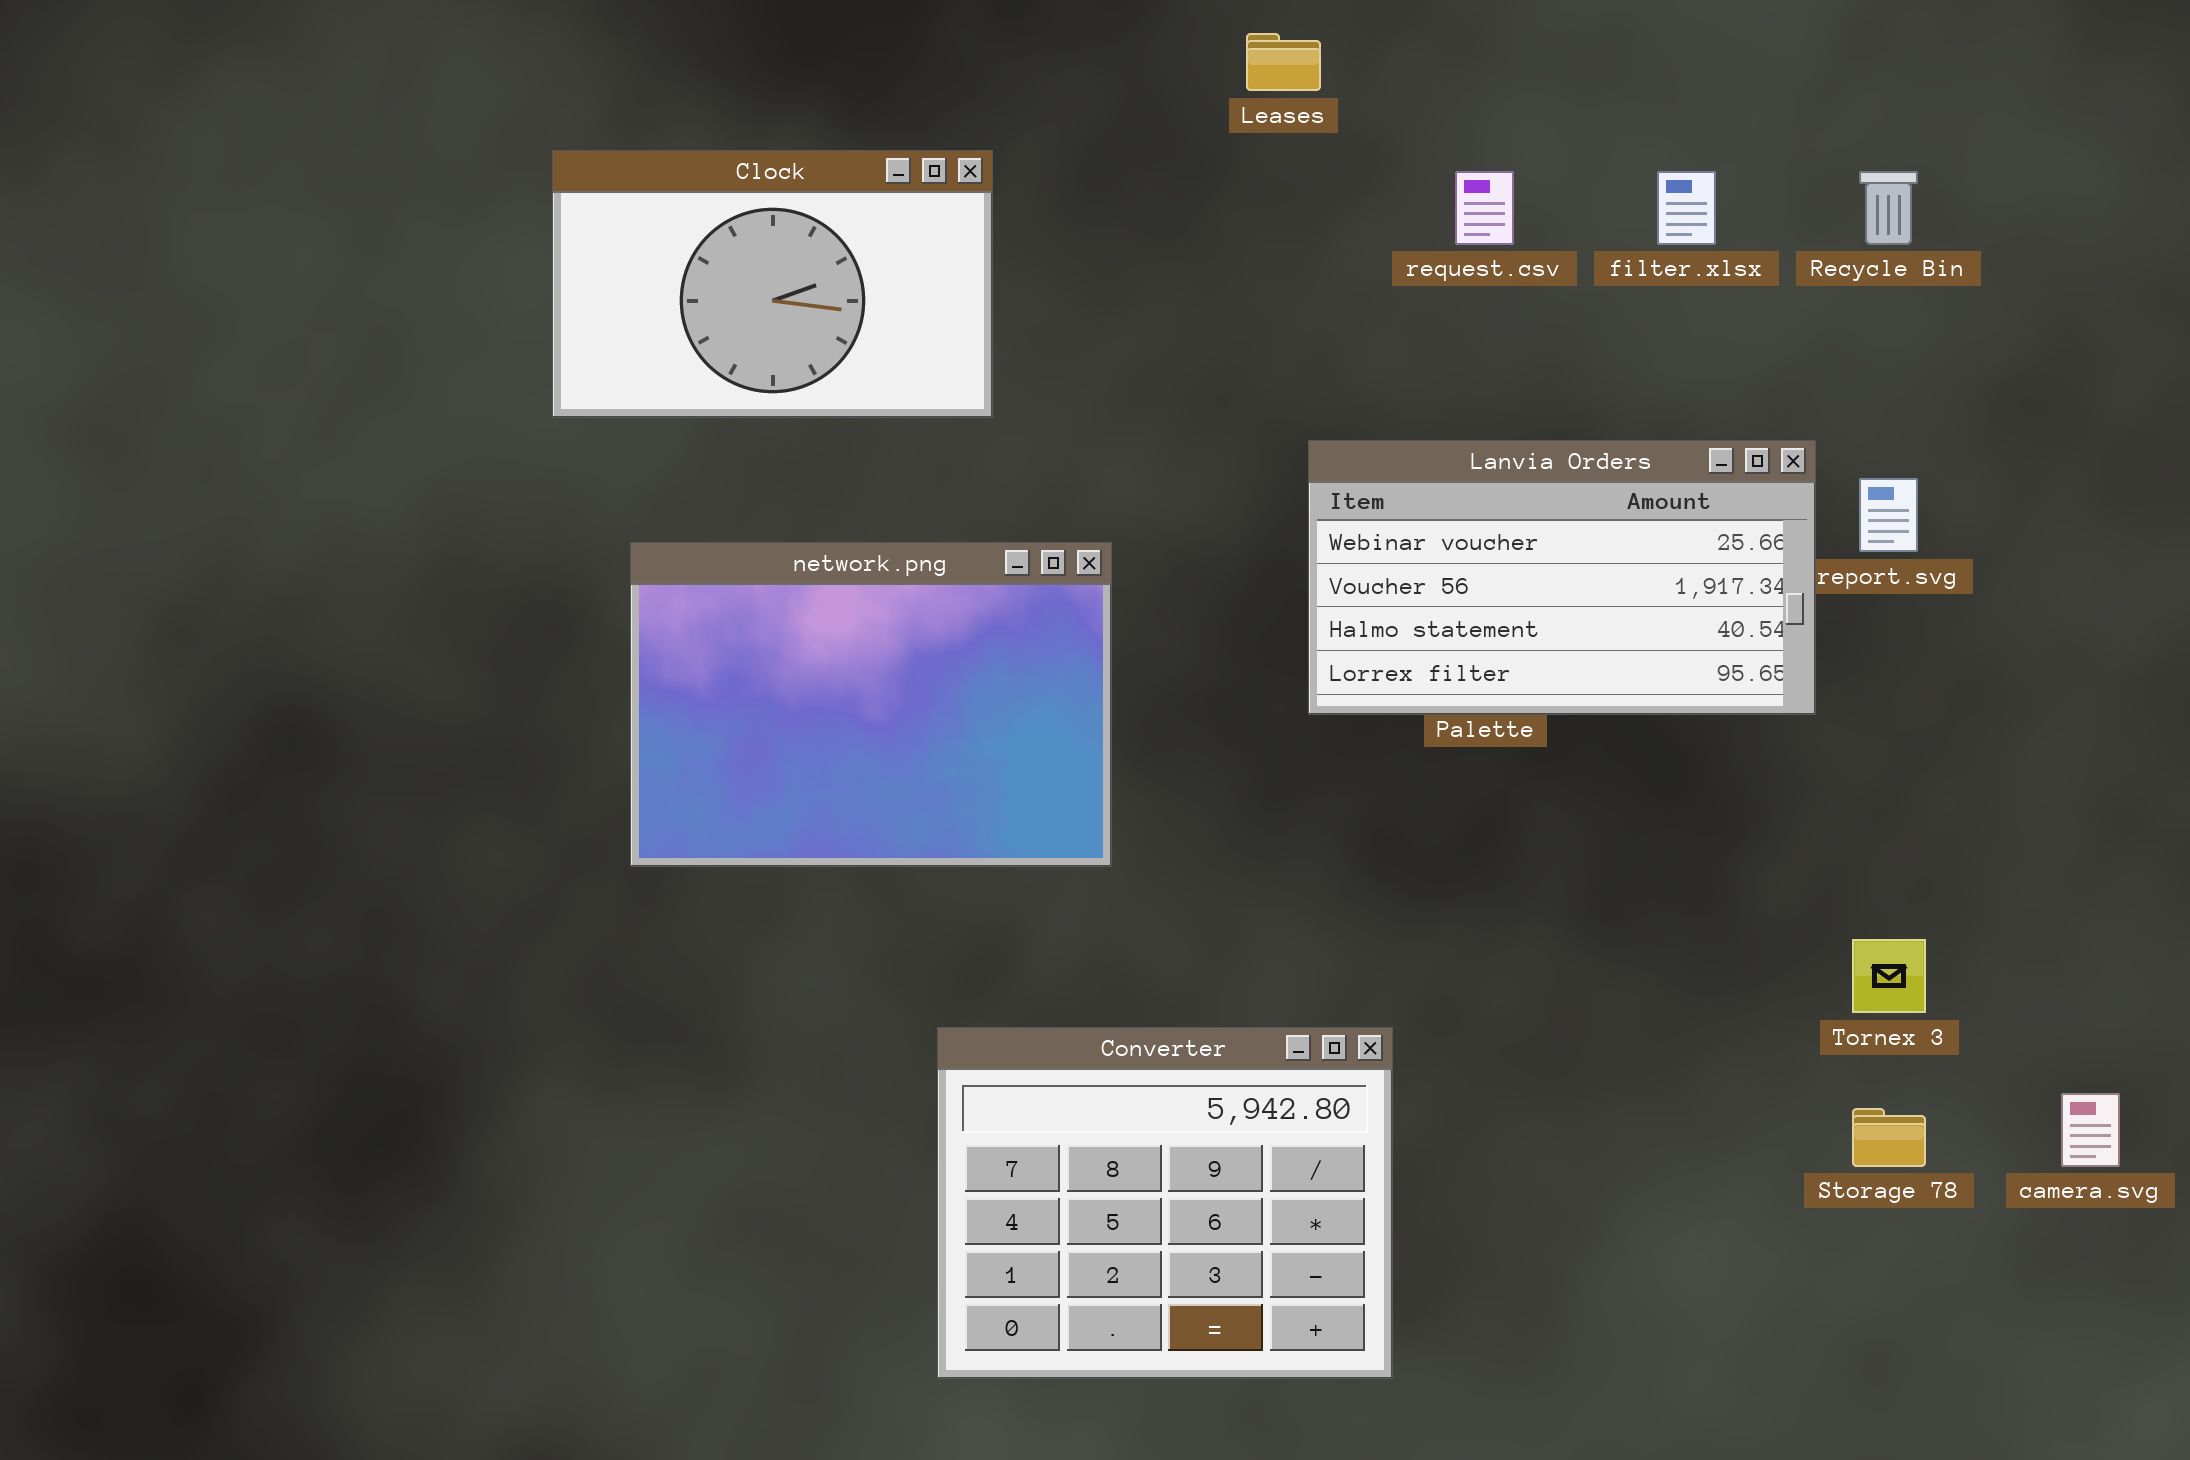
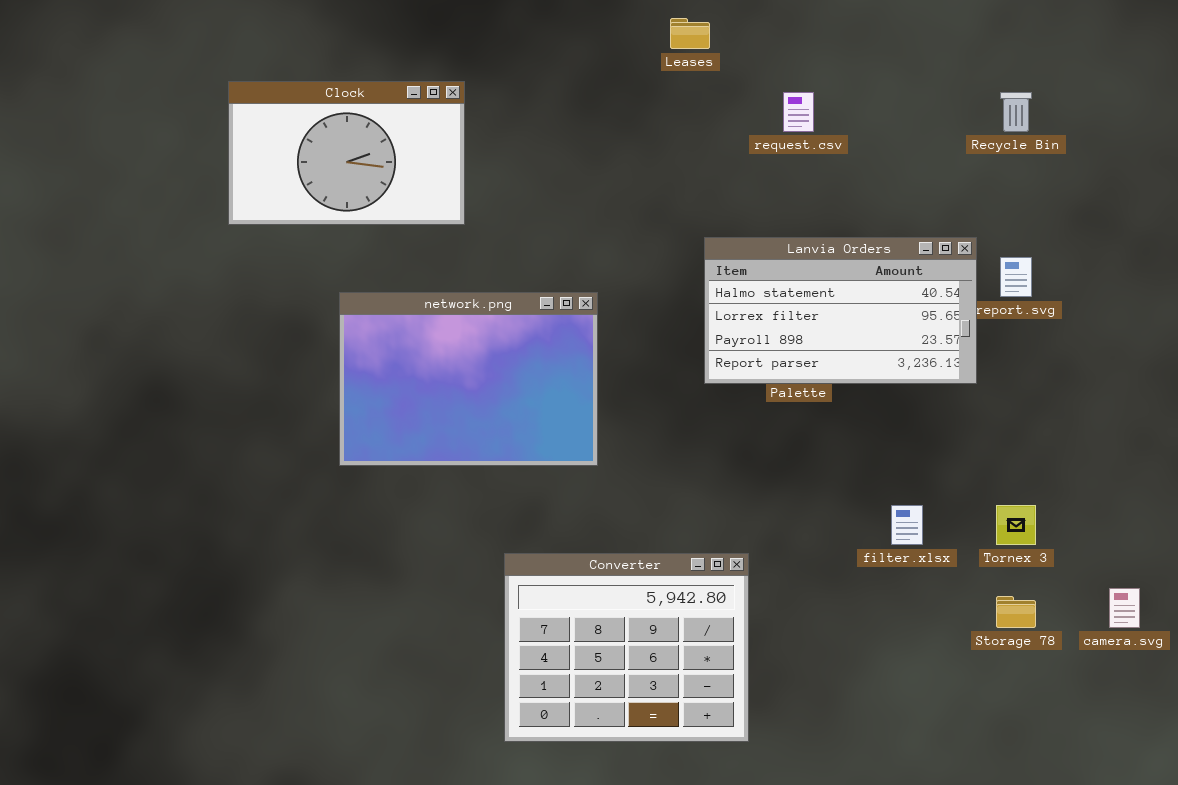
Clock: [552,150,993,418] -> [228,81,465,225], moved
filter.xlsx: [1657,171,1716,245] -> [891,505,923,545], moved
Lanvia Orders: [1308,440,1816,715] -> [704,237,977,384], scrolled down 2 rows

